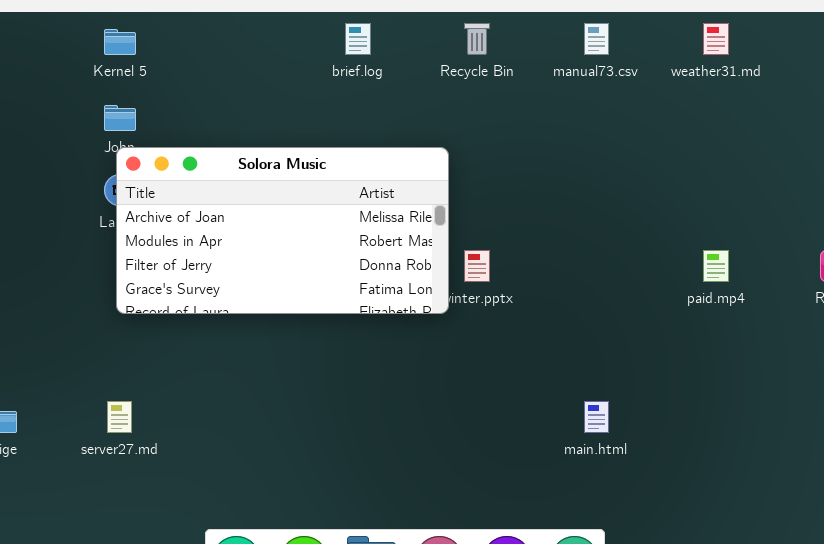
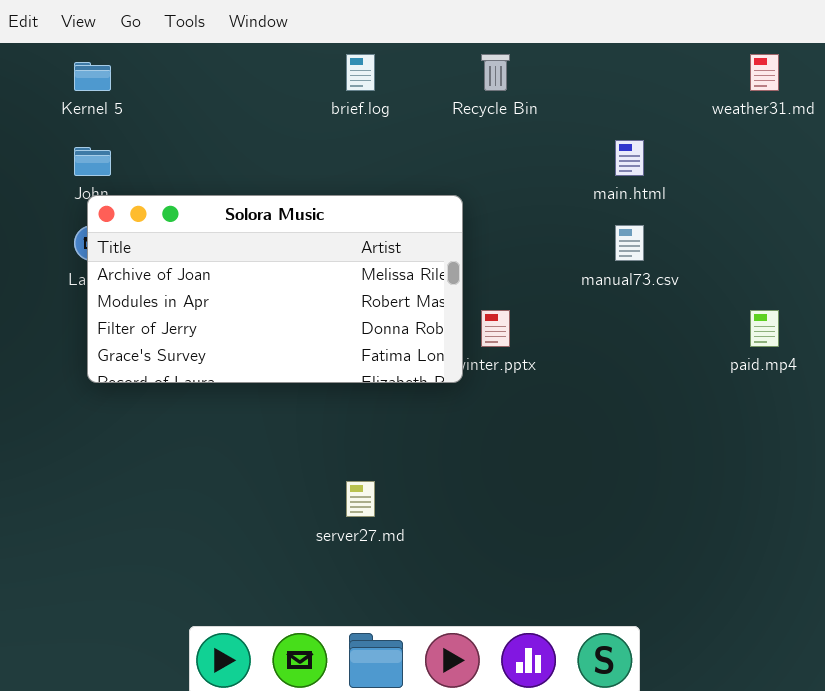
manual73.csv: [584,23,609,55] -> [615,225,644,261], moved
server27.md: [107,401,132,433] -> [346,481,375,517], moved
main.html: [584,401,609,433] -> [615,140,644,176], moved

